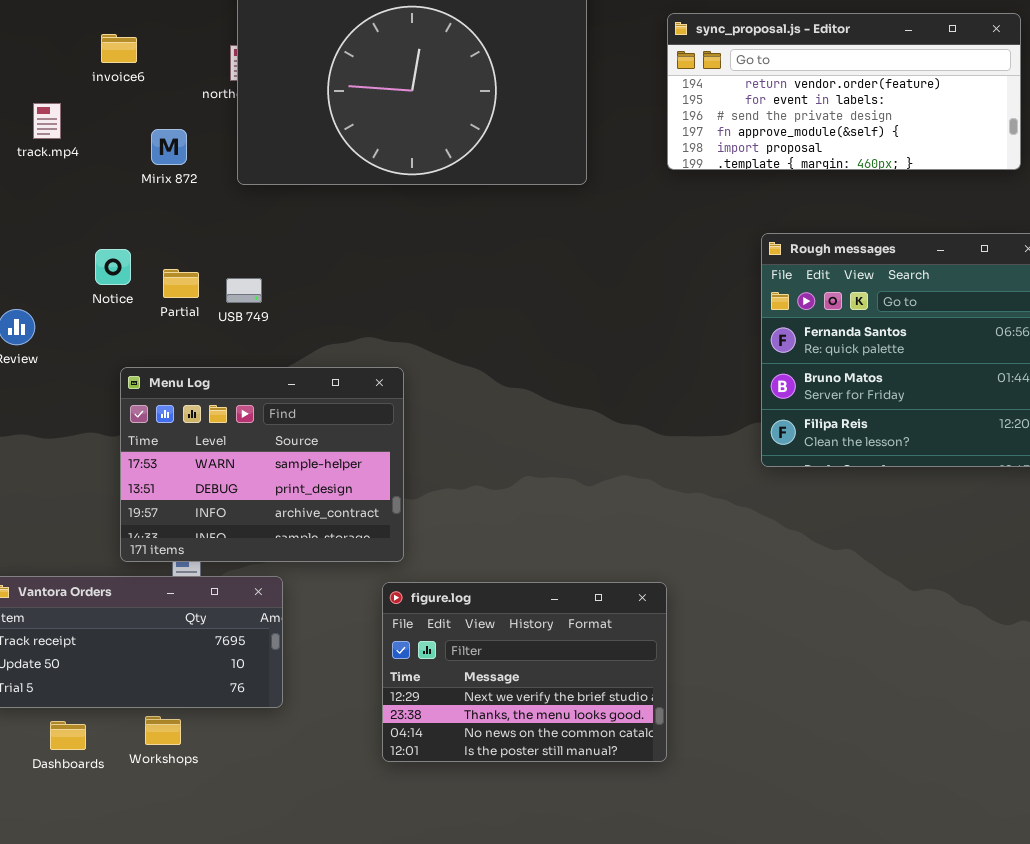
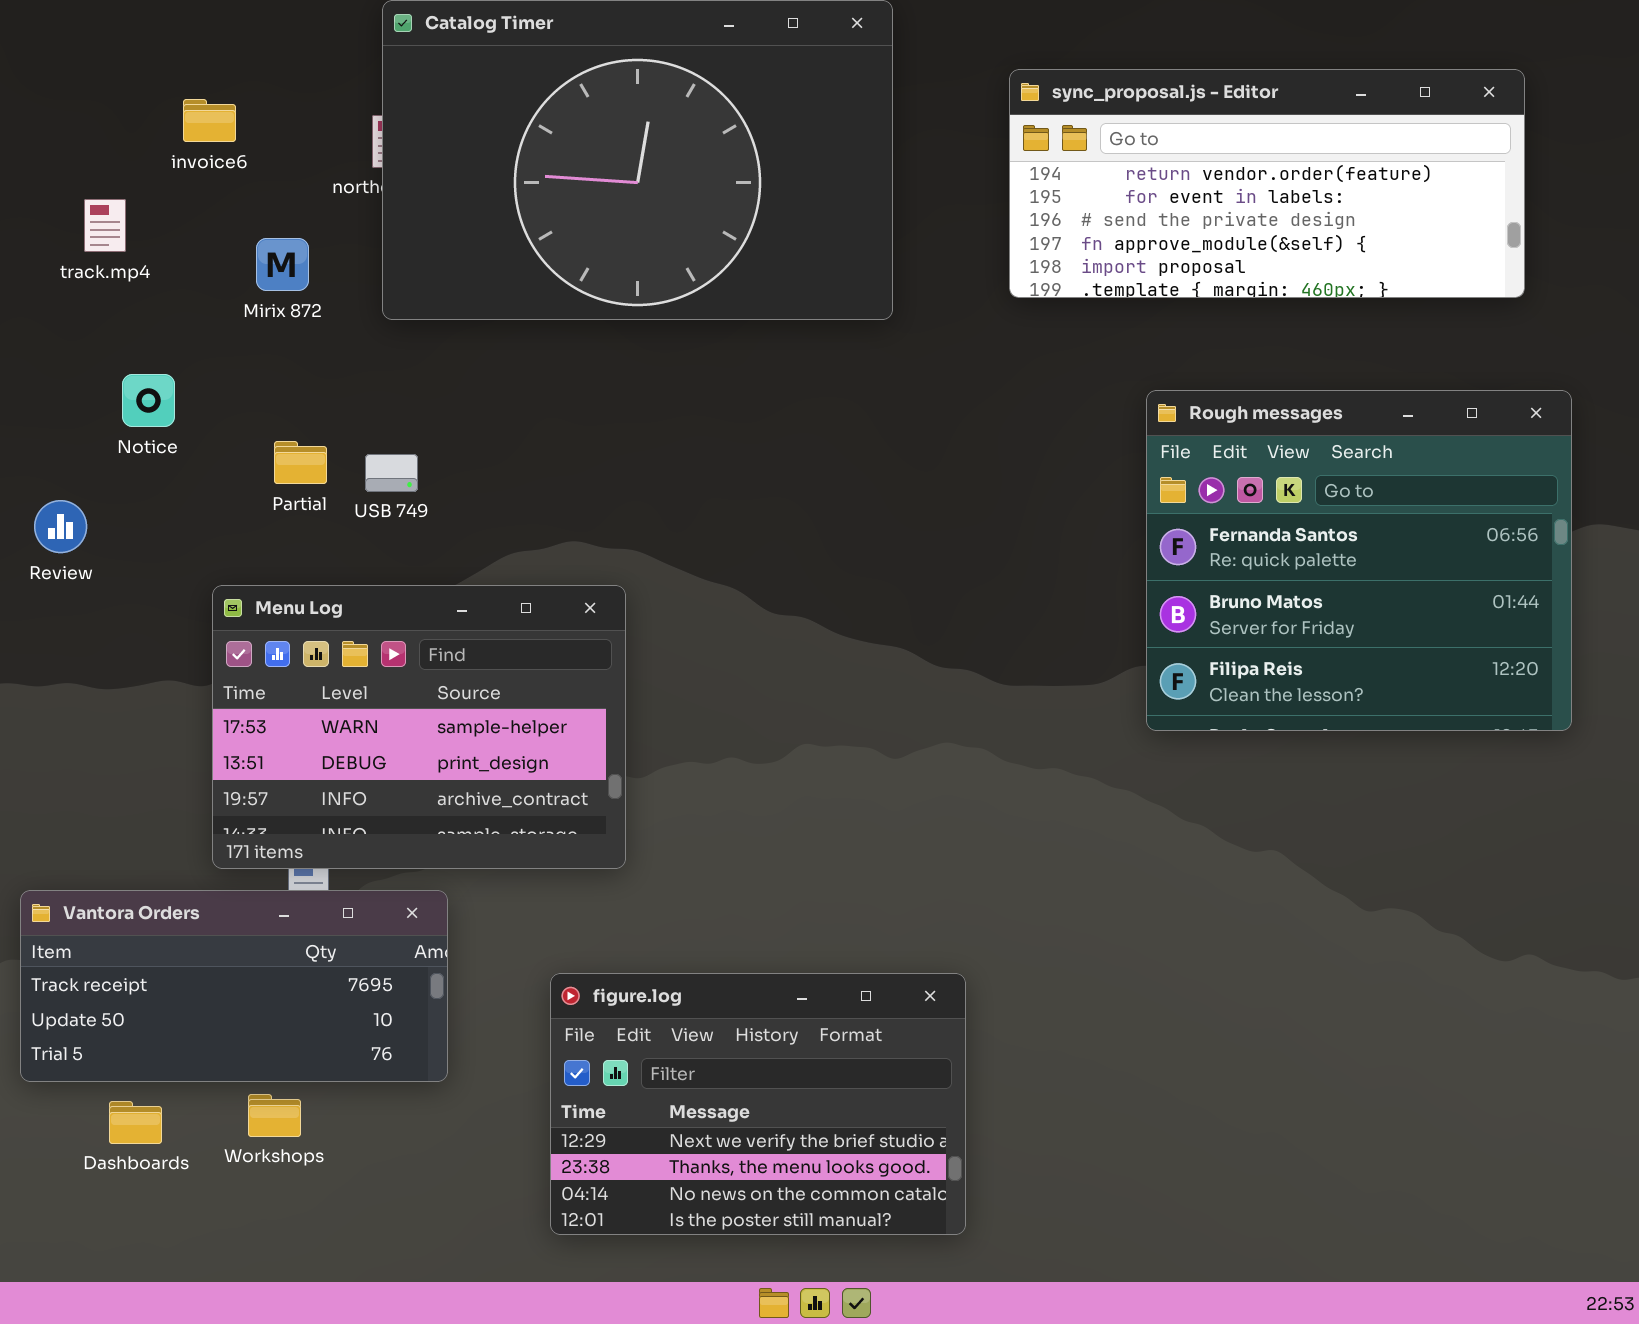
Notice: [95,249,131,285] -> [122,374,175,427], moved
figure.log: [382,582,667,762] -> [550,973,966,1235], moved

